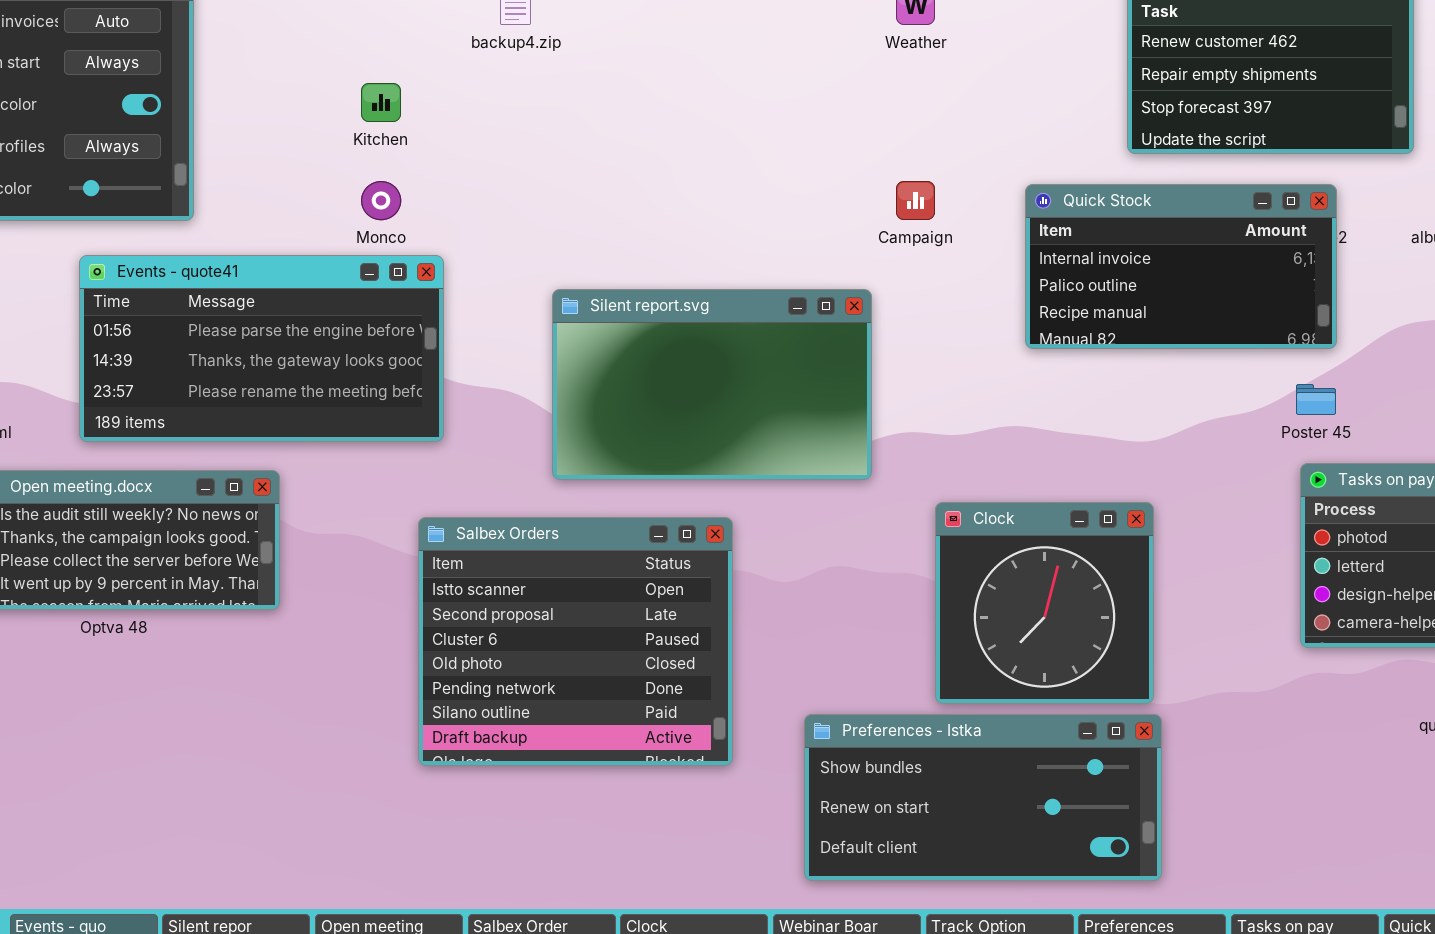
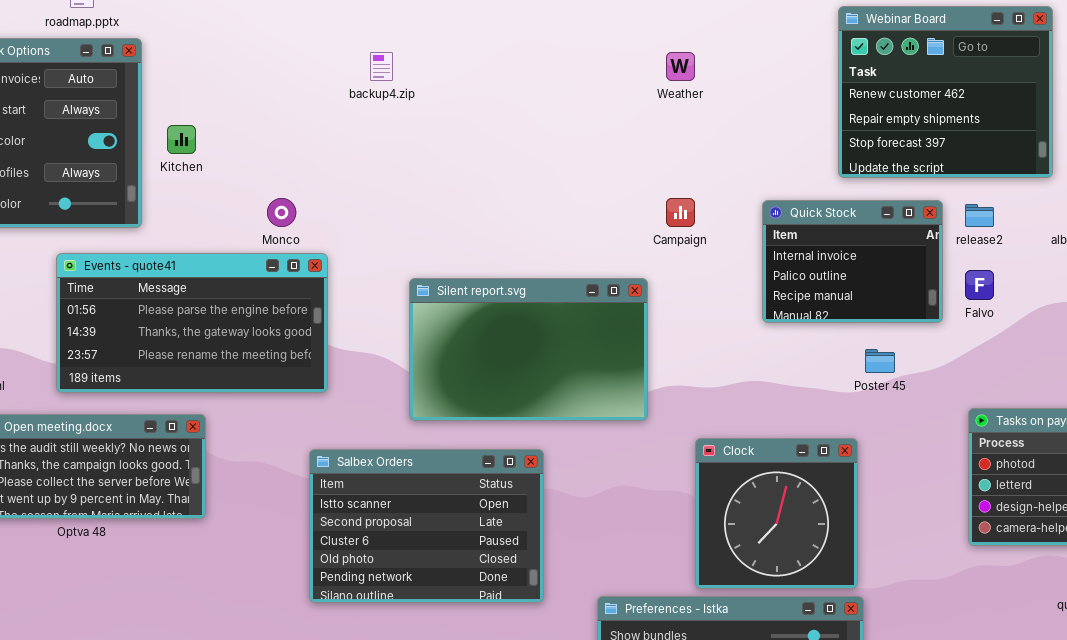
Kitchen: [361,83,401,122] -> [167,125,196,154], moved
Quick Stock: [1025,184,1337,349] -> [762,200,943,323], resized
Poster 45: [1296,384,1336,415] -> [865,349,895,373], moved
Salbex Orders: [418,517,733,766] -> [309,449,544,603], resized

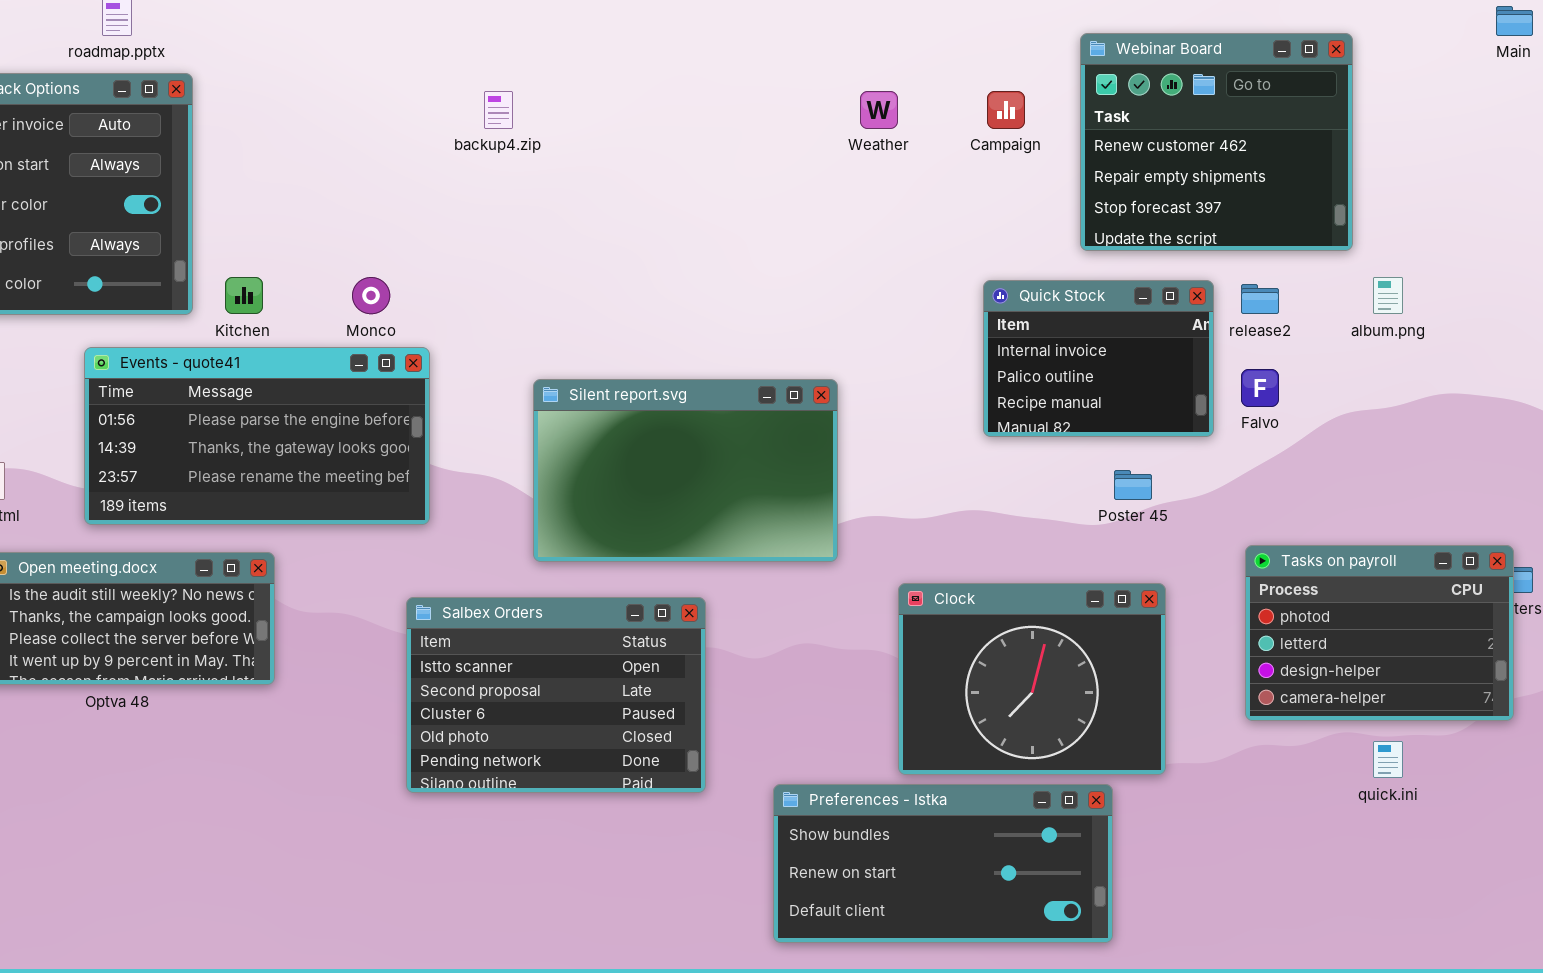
Kitchen: [167,125,196,154] -> [225,277,263,314], moved
Campaign: [666,198,695,227] -> [987,91,1025,129], moved
Clock: [695,438,858,589] -> [898,583,1166,775], resized

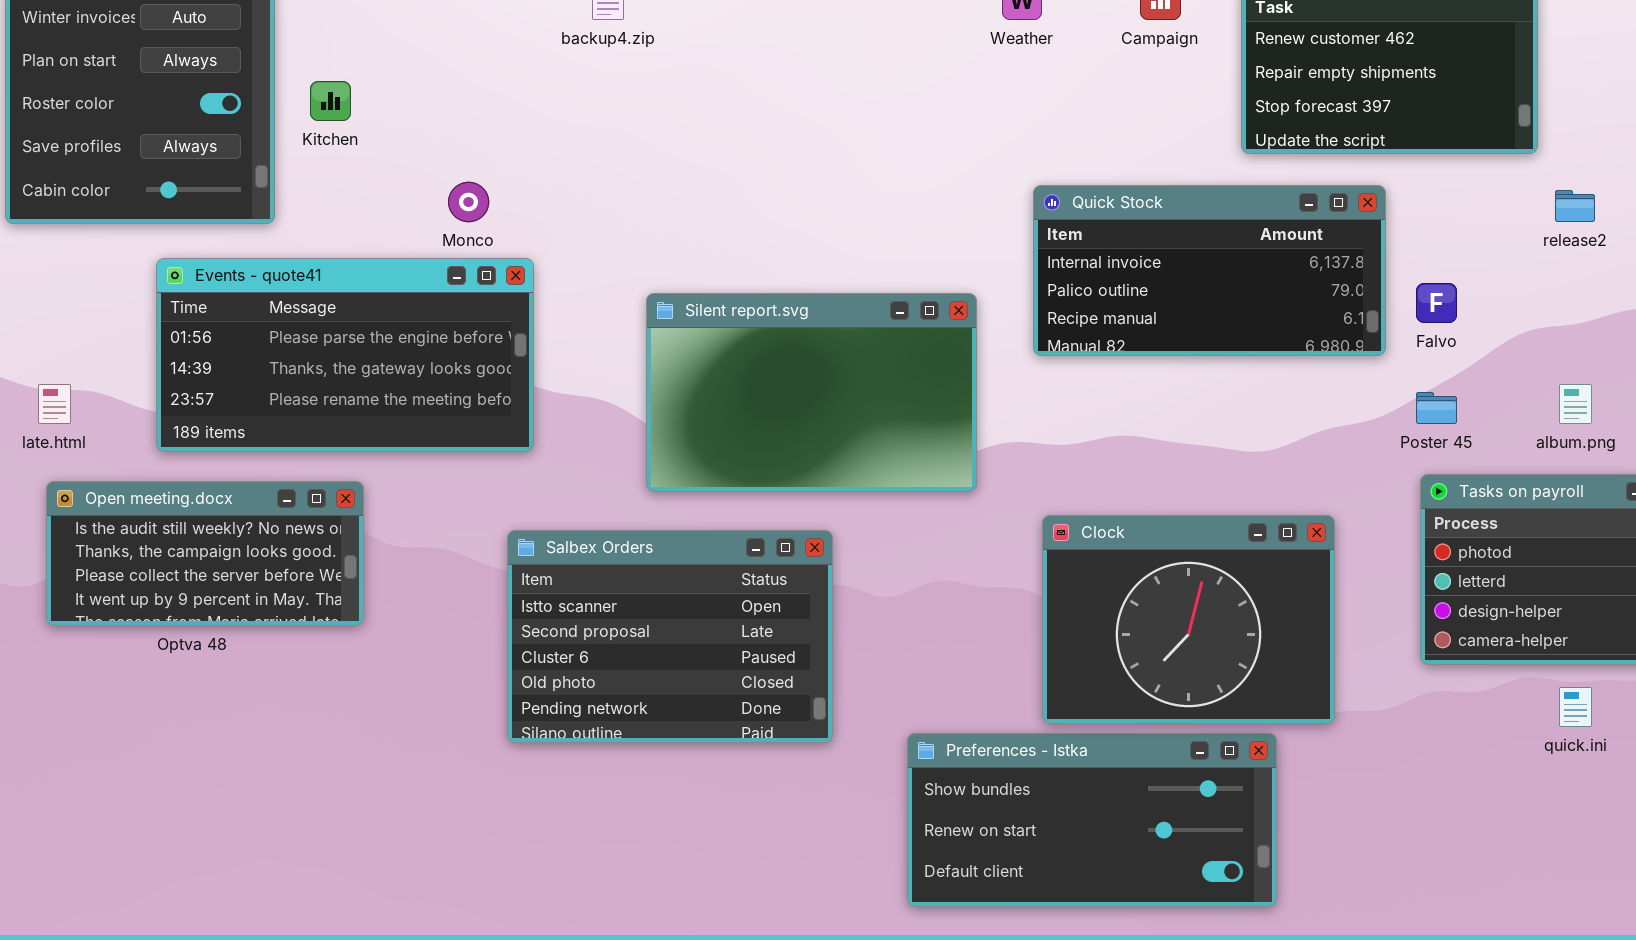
Kitchen: [225,277,263,314] -> [310,81,351,121], moved
album.png: [1373,277,1403,314] -> [1559,384,1592,424], moved
Quick Stock: [983,280,1214,437] -> [1033,185,1386,356], resized
release2: [1241,284,1279,314] -> [1555,190,1595,222], moved
Poster 45: [1114,470,1152,500] -> [1416,392,1457,424], moved

